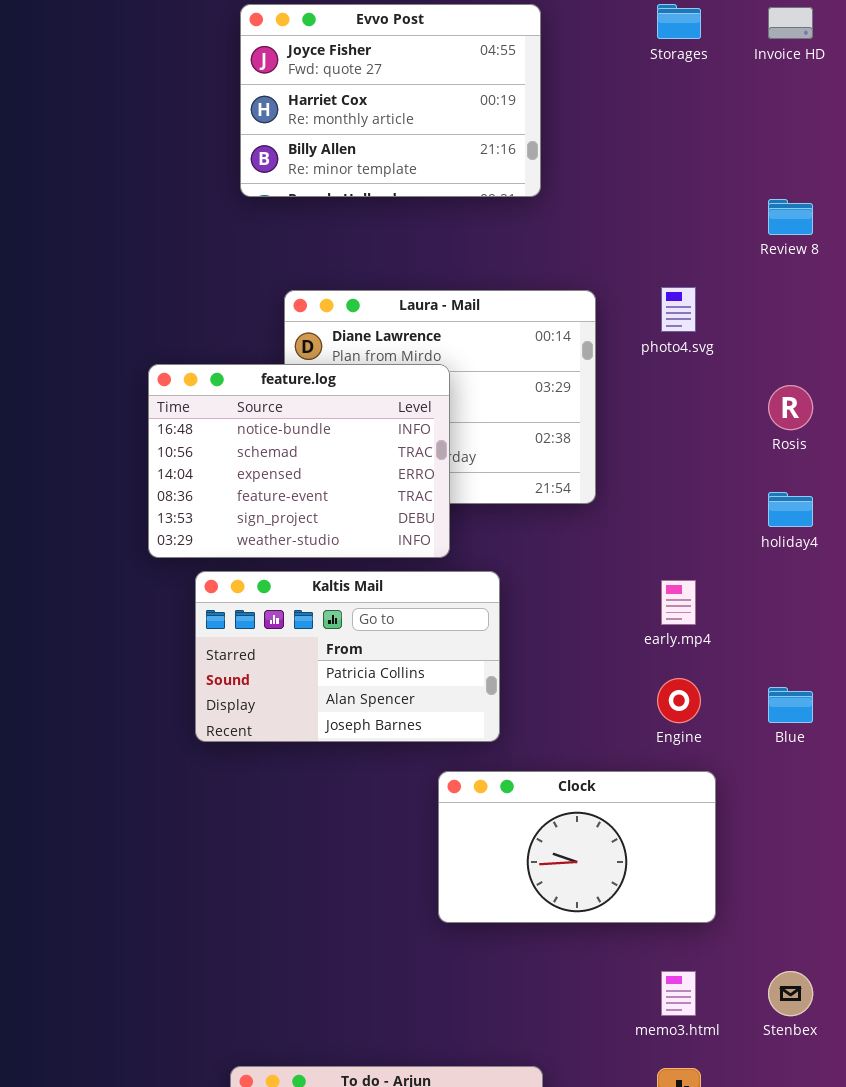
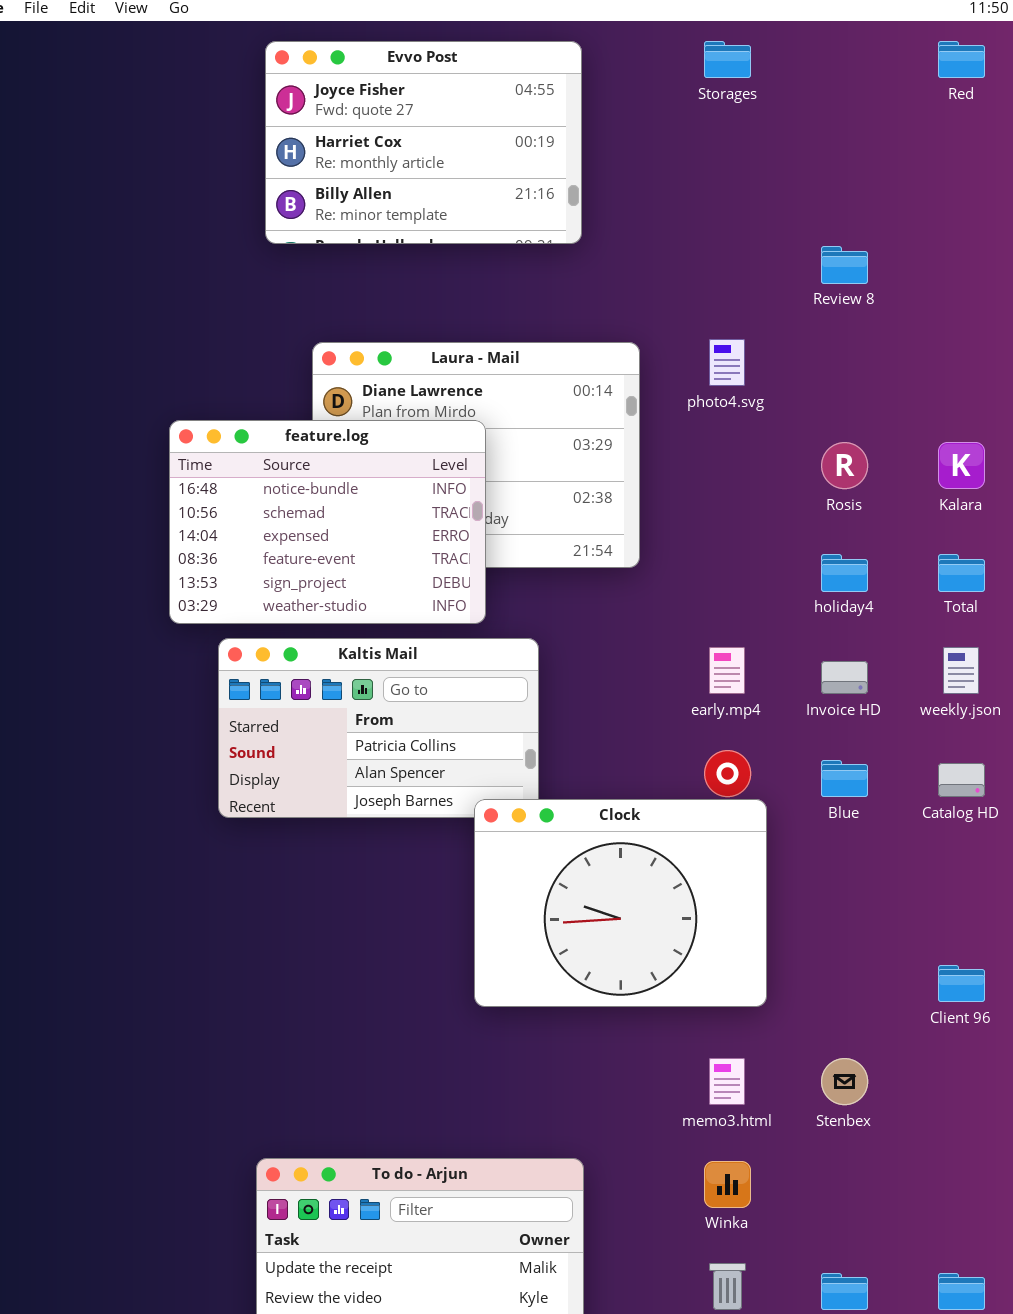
Invoice HD: [768,7,813,39] -> [821,661,868,694], moved
Clock: [438,771,716,923] -> [474,799,767,1007], resized

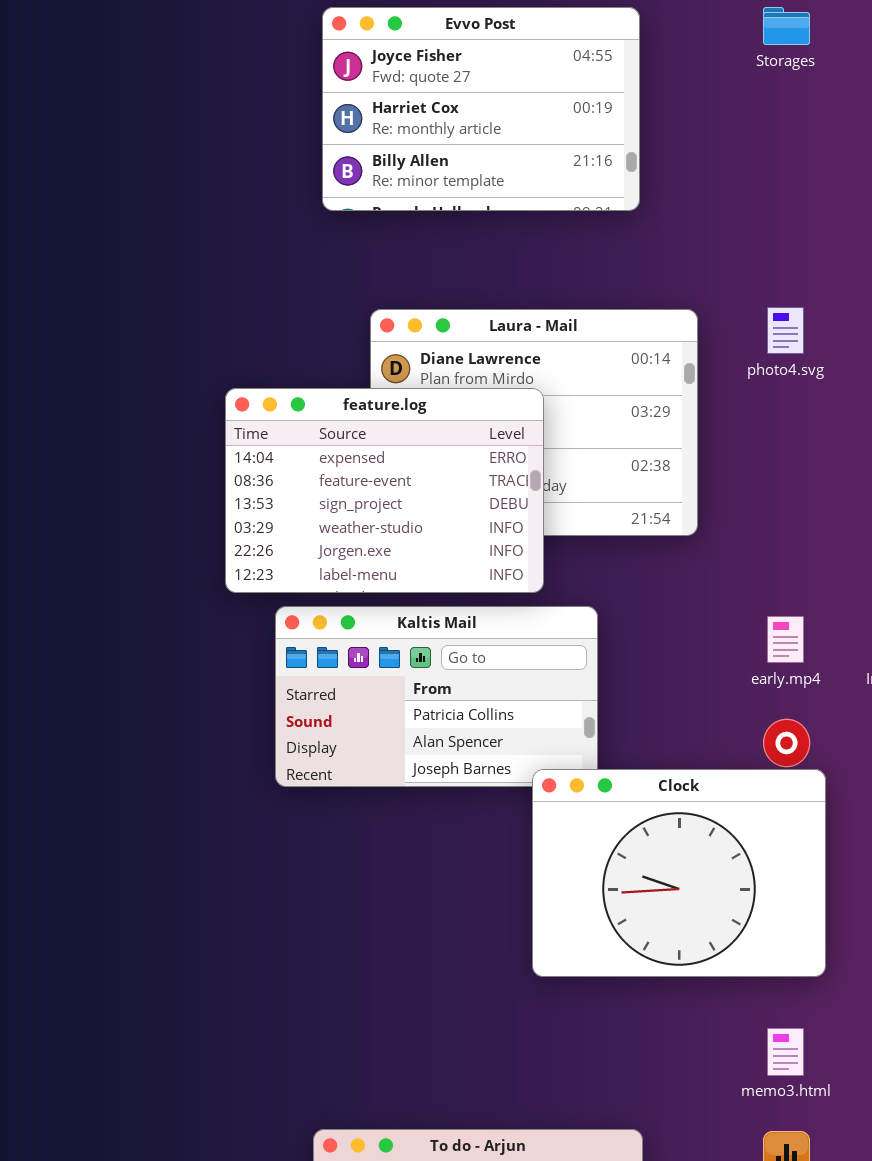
feature.log: [169,420,486,624] -> [225,388,544,593], scrolled down 2 rows

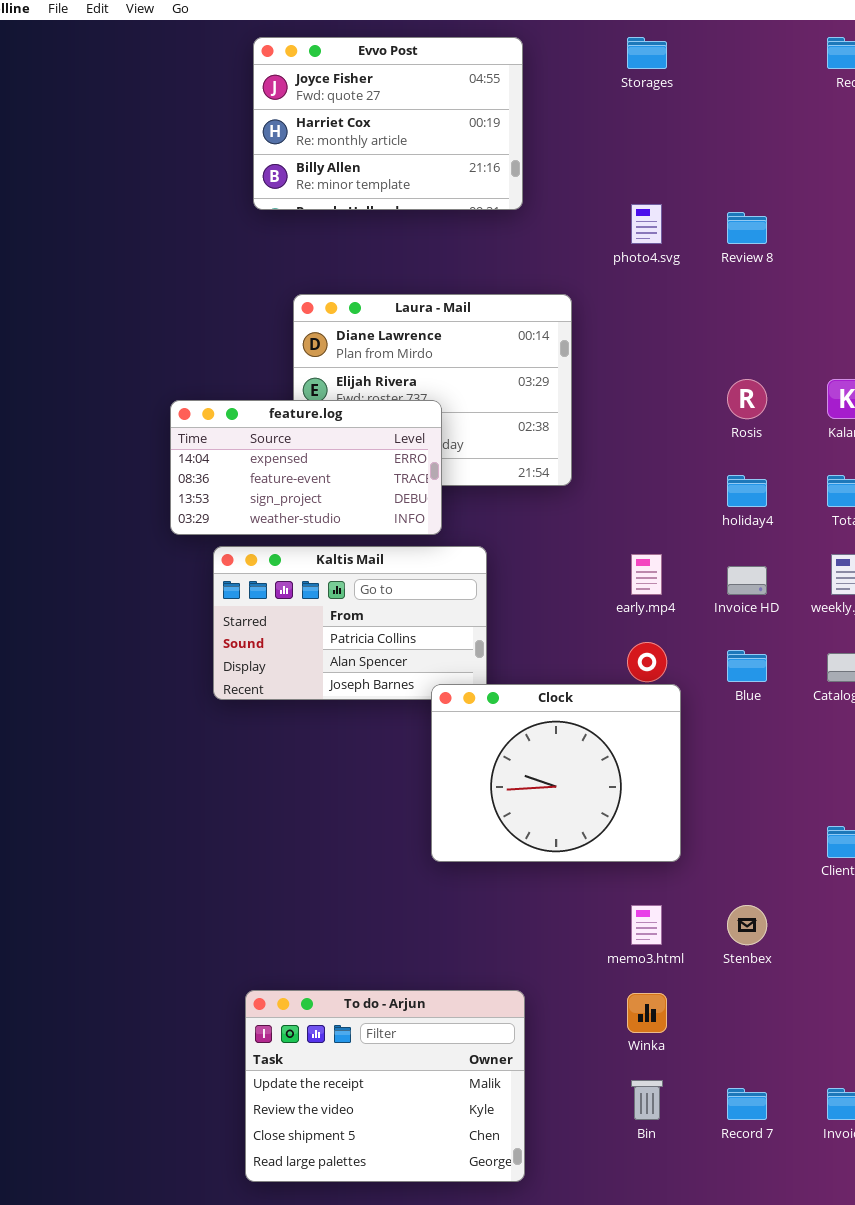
photo4.svg: [767,307,804,354] -> [631,204,662,244], moved
feature.log: [225,388,544,593] -> [170,400,442,535], resized

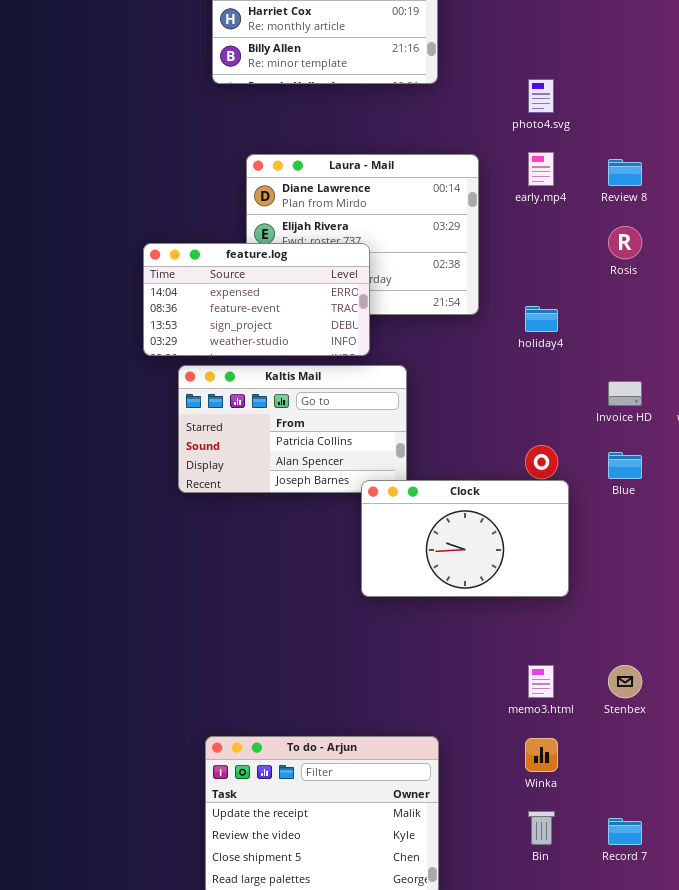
Review 8: [727,212,767,244] -> [608,159,642,186], moved
holiday4: [727,475,767,507] -> [525,306,558,332], moved
early.mp4: [631,554,662,595] -> [528,152,554,186], moved
Clock: [431,684,681,862] -> [361,480,569,597], resized

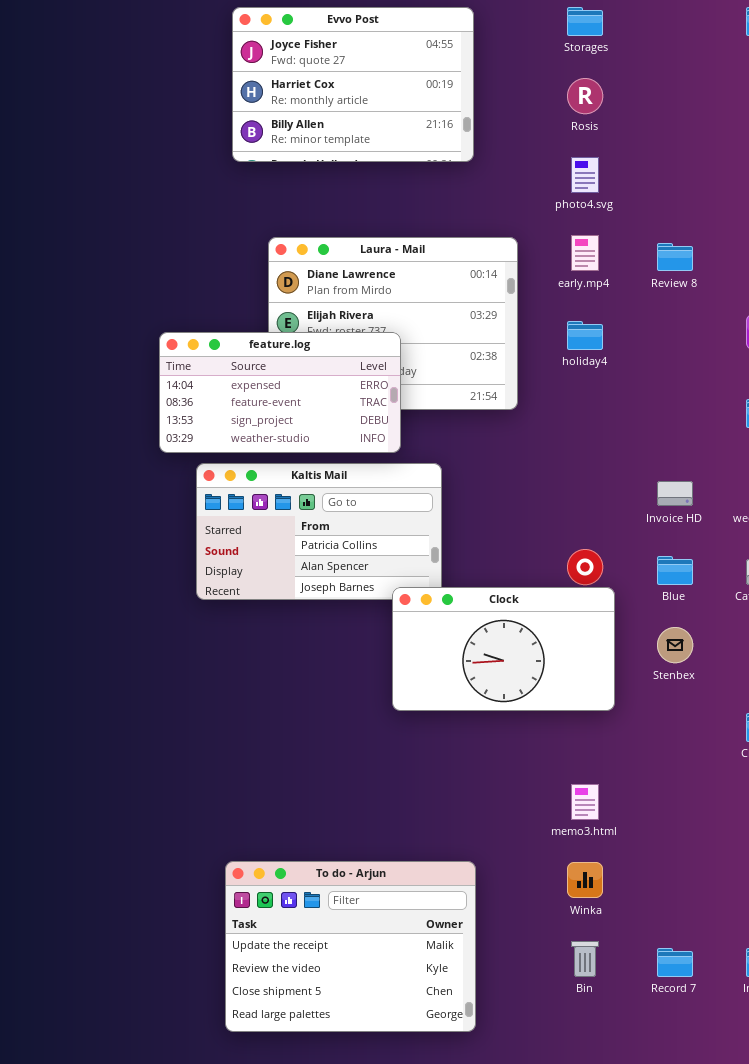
Rosis: [608,226,642,259] -> [567,78,603,114], moved
holiday4: [525,306,558,332] -> [567,321,603,350], moved
Stenbex: [608,665,642,698] -> [657,627,693,663], moved

